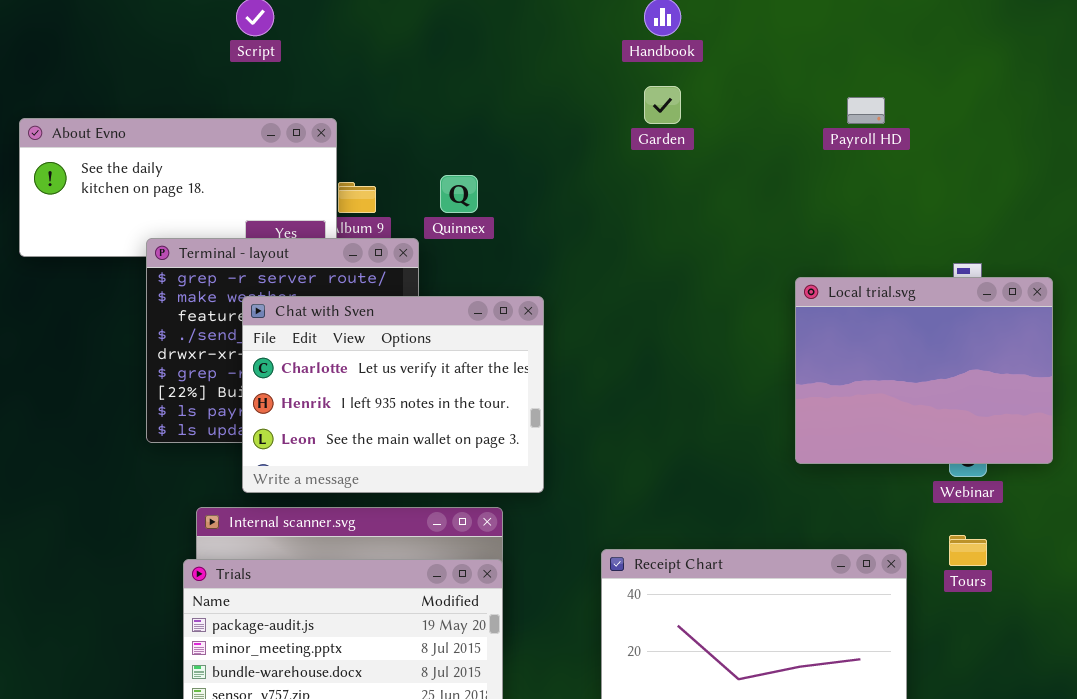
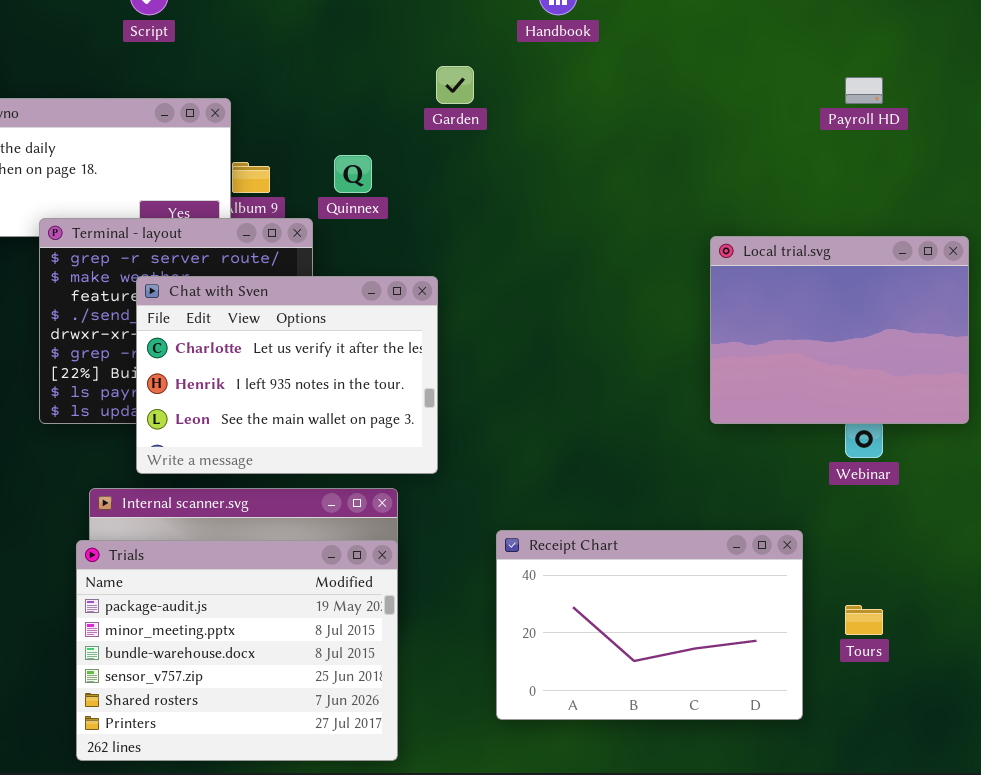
Garden: [644,86,681,124] -> [436,66,474,104], moved
Payroll HD: [847,97,885,124] -> [845,77,883,104], moved
Local trial.svg: [795,277,1053,464] -> [710,236,969,424], moved
Tours: [949,535,987,566] -> [845,605,883,635], moved

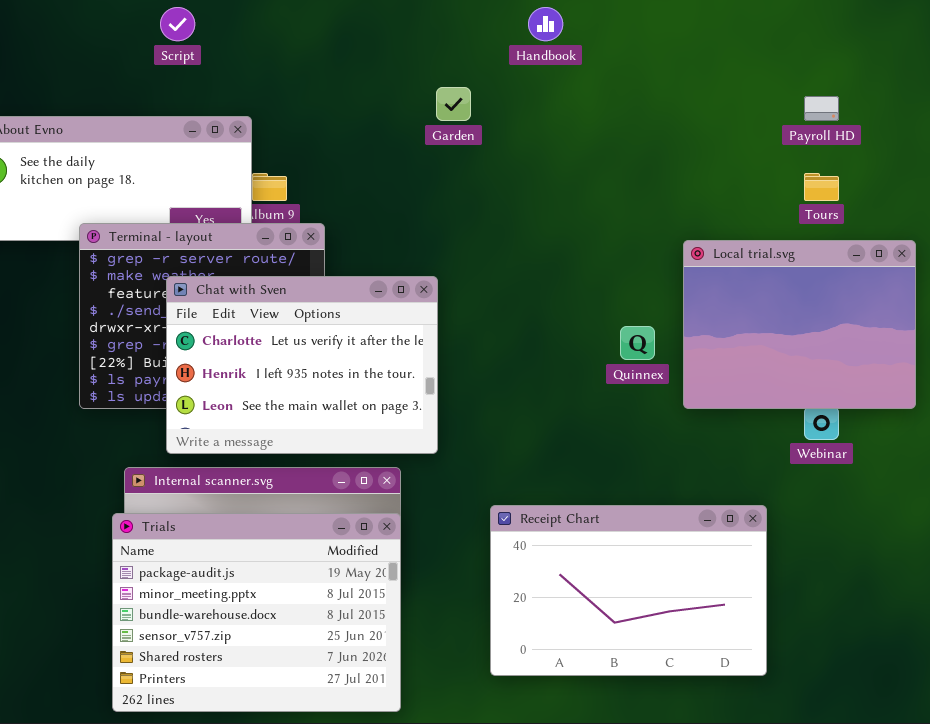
Quinnex: [334,155,372,193] -> [620,326,655,360], moved
Tours: [845,605,883,635] -> [804,173,839,201], moved

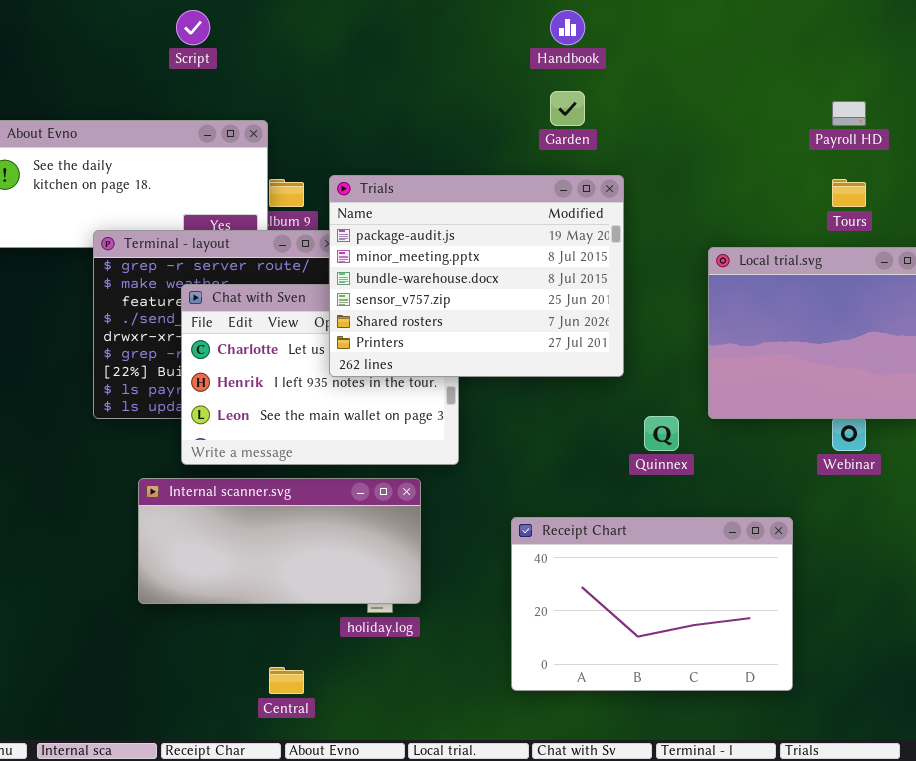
Garden: [436,87,471,121] -> [550,91,585,126], moved
Quinnex: [620,326,655,360] -> [644,416,679,451], moved
Trials: [112,513,401,712] -> [329,175,624,377], moved

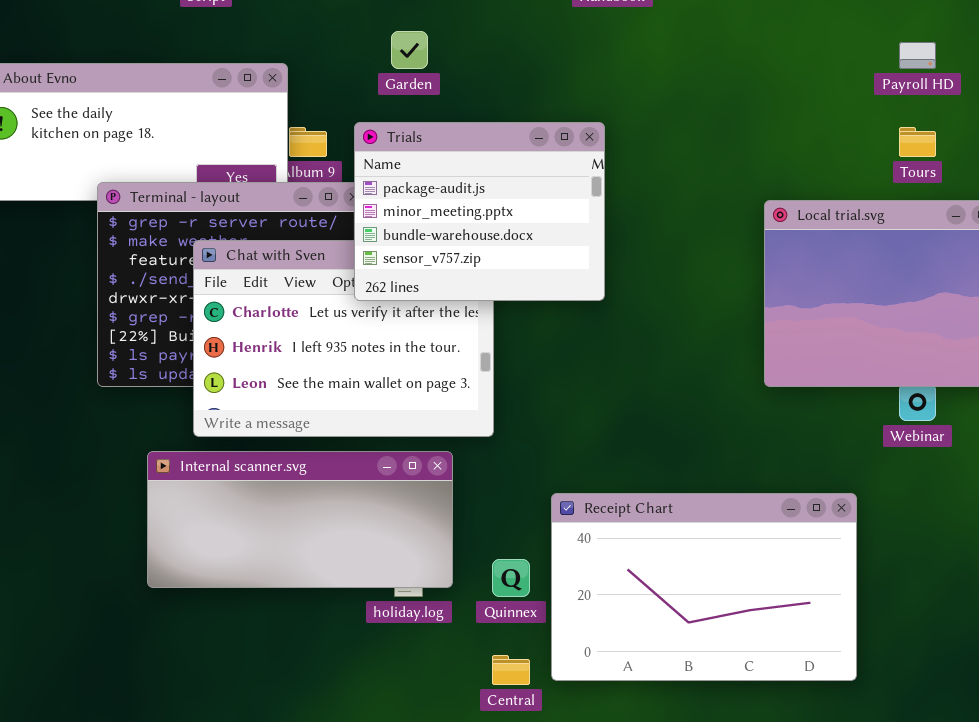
Garden: [550,91,585,126] -> [391,31,428,69], moved
Trials: [329,175,624,377] -> [354,122,605,301], resized
Quinnex: [644,416,679,451] -> [492,559,530,597], moved
Central: [269,667,304,694] -> [492,655,530,685], moved

